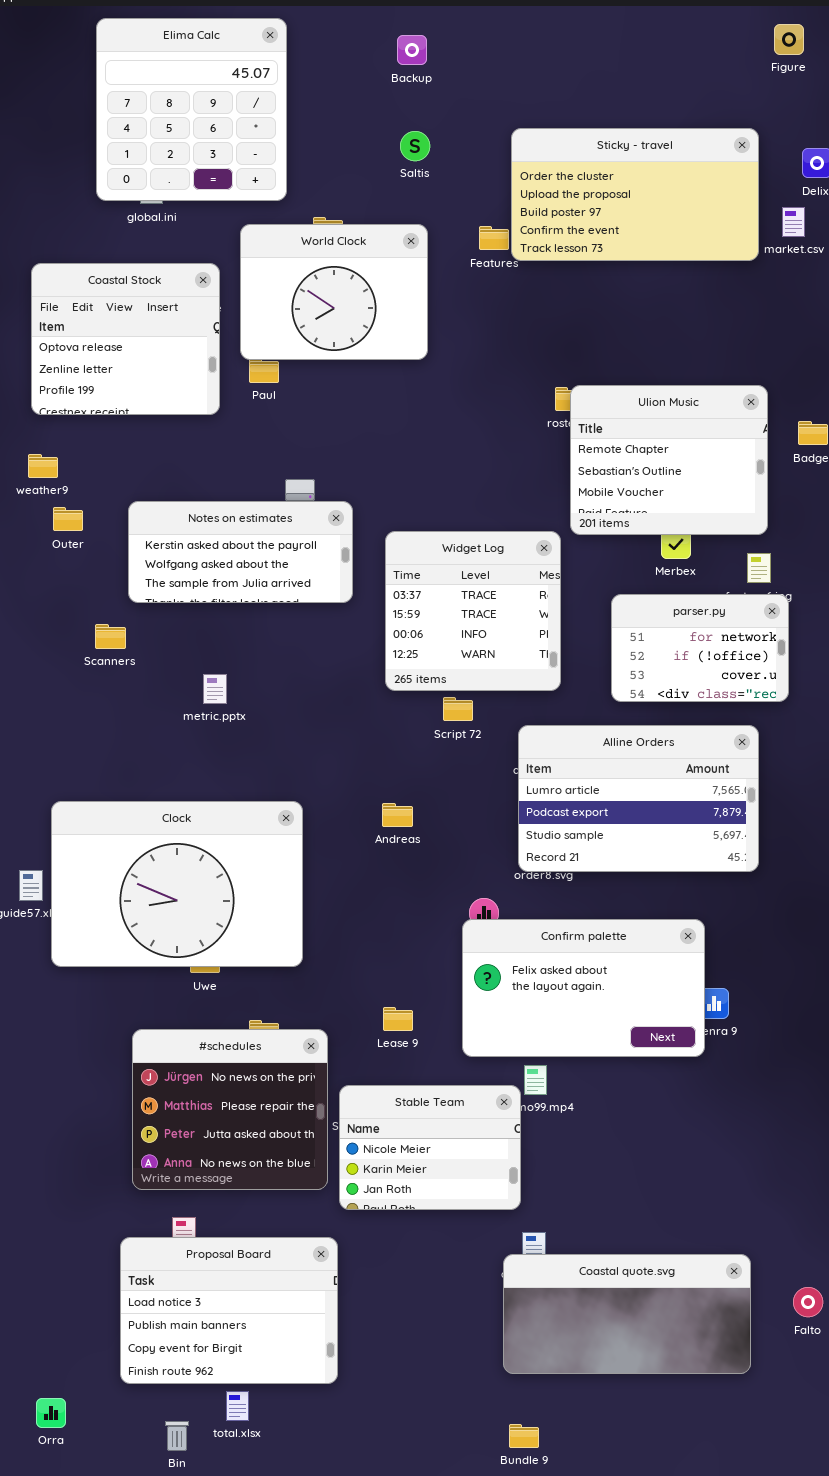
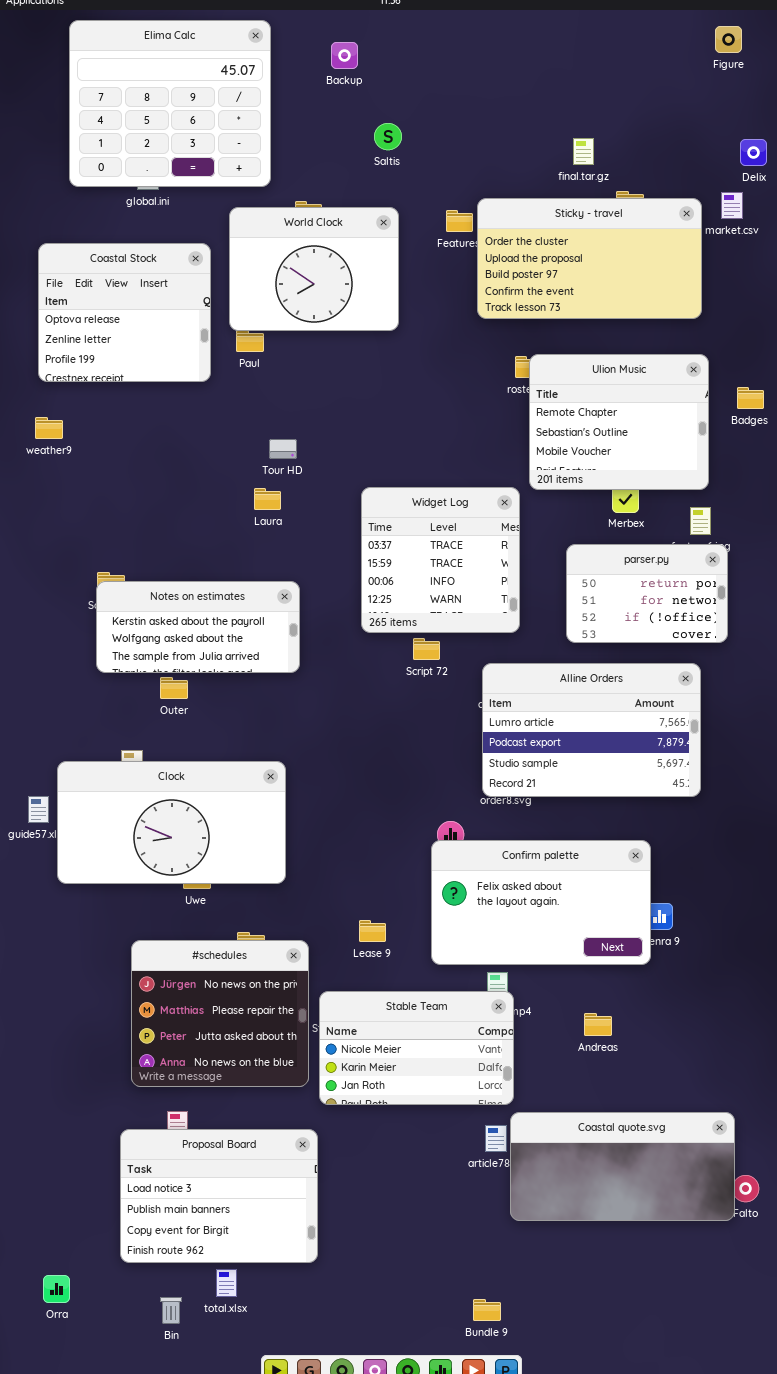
Elima Calc: [96,18,287,201] -> [69,20,271,187], resized
Backup: [397,35,427,65] -> [331,42,358,69], moved
Sticky - travel: [511,128,759,261] -> [477,198,702,319], moved
Notes on estimates: [128,501,353,603] -> [96,581,300,673], moved
Outer: [53,507,83,531] -> [160,677,188,699], moved
parser.py: [611,594,789,702] -> [566,544,728,643], scrolled up 1 row
Clock: [51,801,303,967] -> [57,761,286,884], resized
Andreas: [382,803,413,827] -> [584,1013,612,1036], moved
Stable Team: [339,1085,521,1210] -> [319,991,514,1105], resized
Coastal quote.svg: [503,1254,751,1374] -> [510,1112,735,1221], moved

